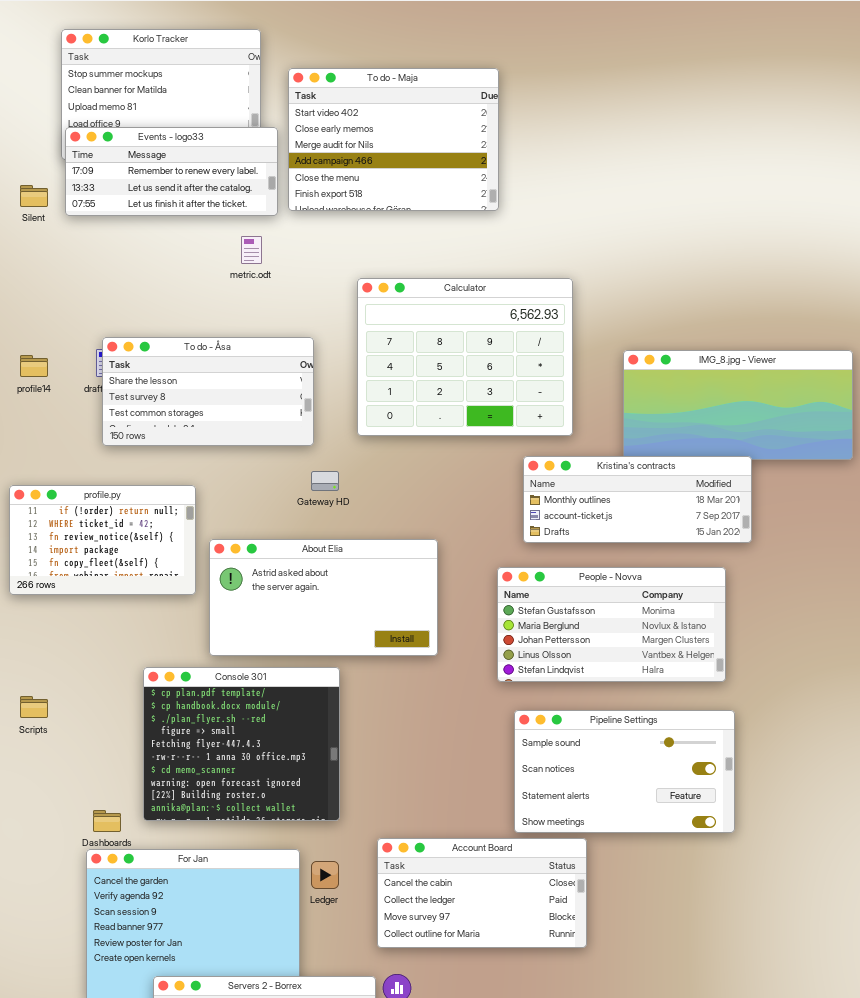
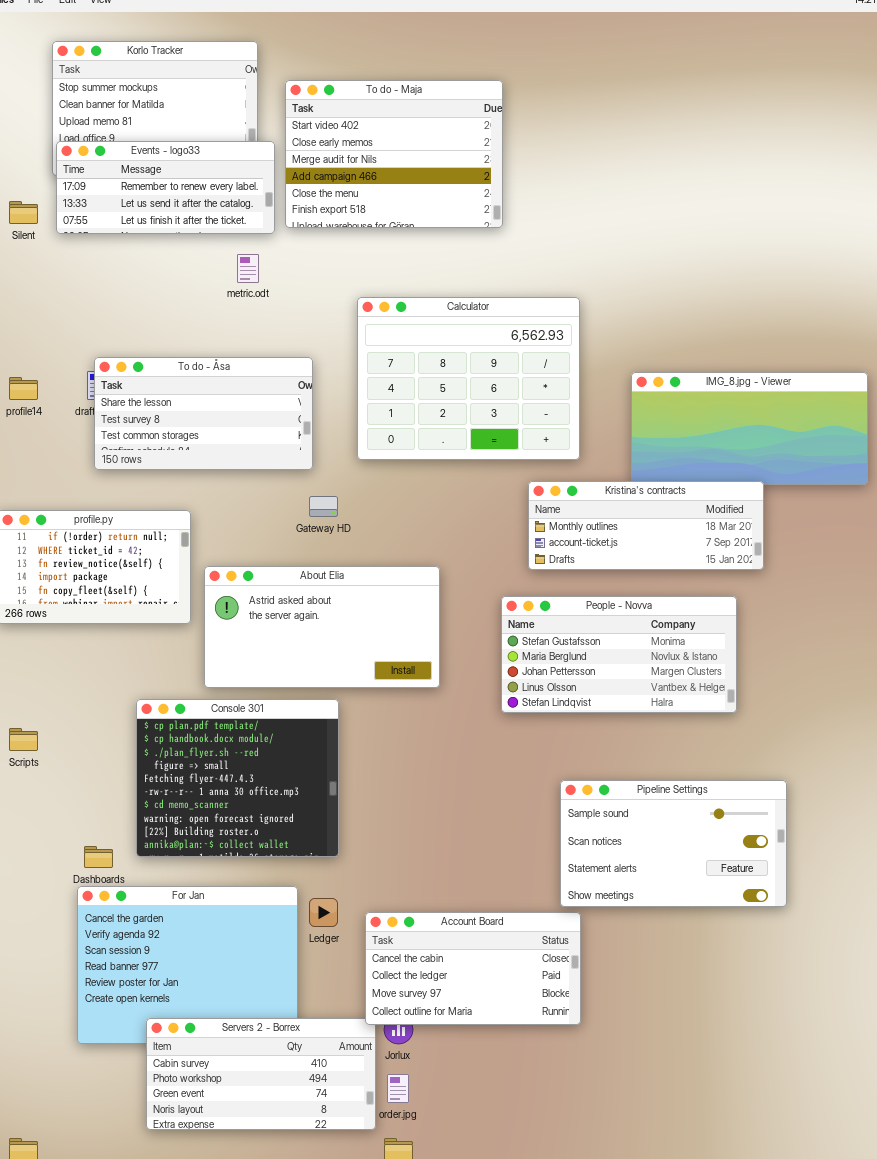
Pipeline Settings: [514,710,735,833] -> [560,780,787,907], moved
Account Board: [377,838,587,948] -> [365,912,581,1025], moved

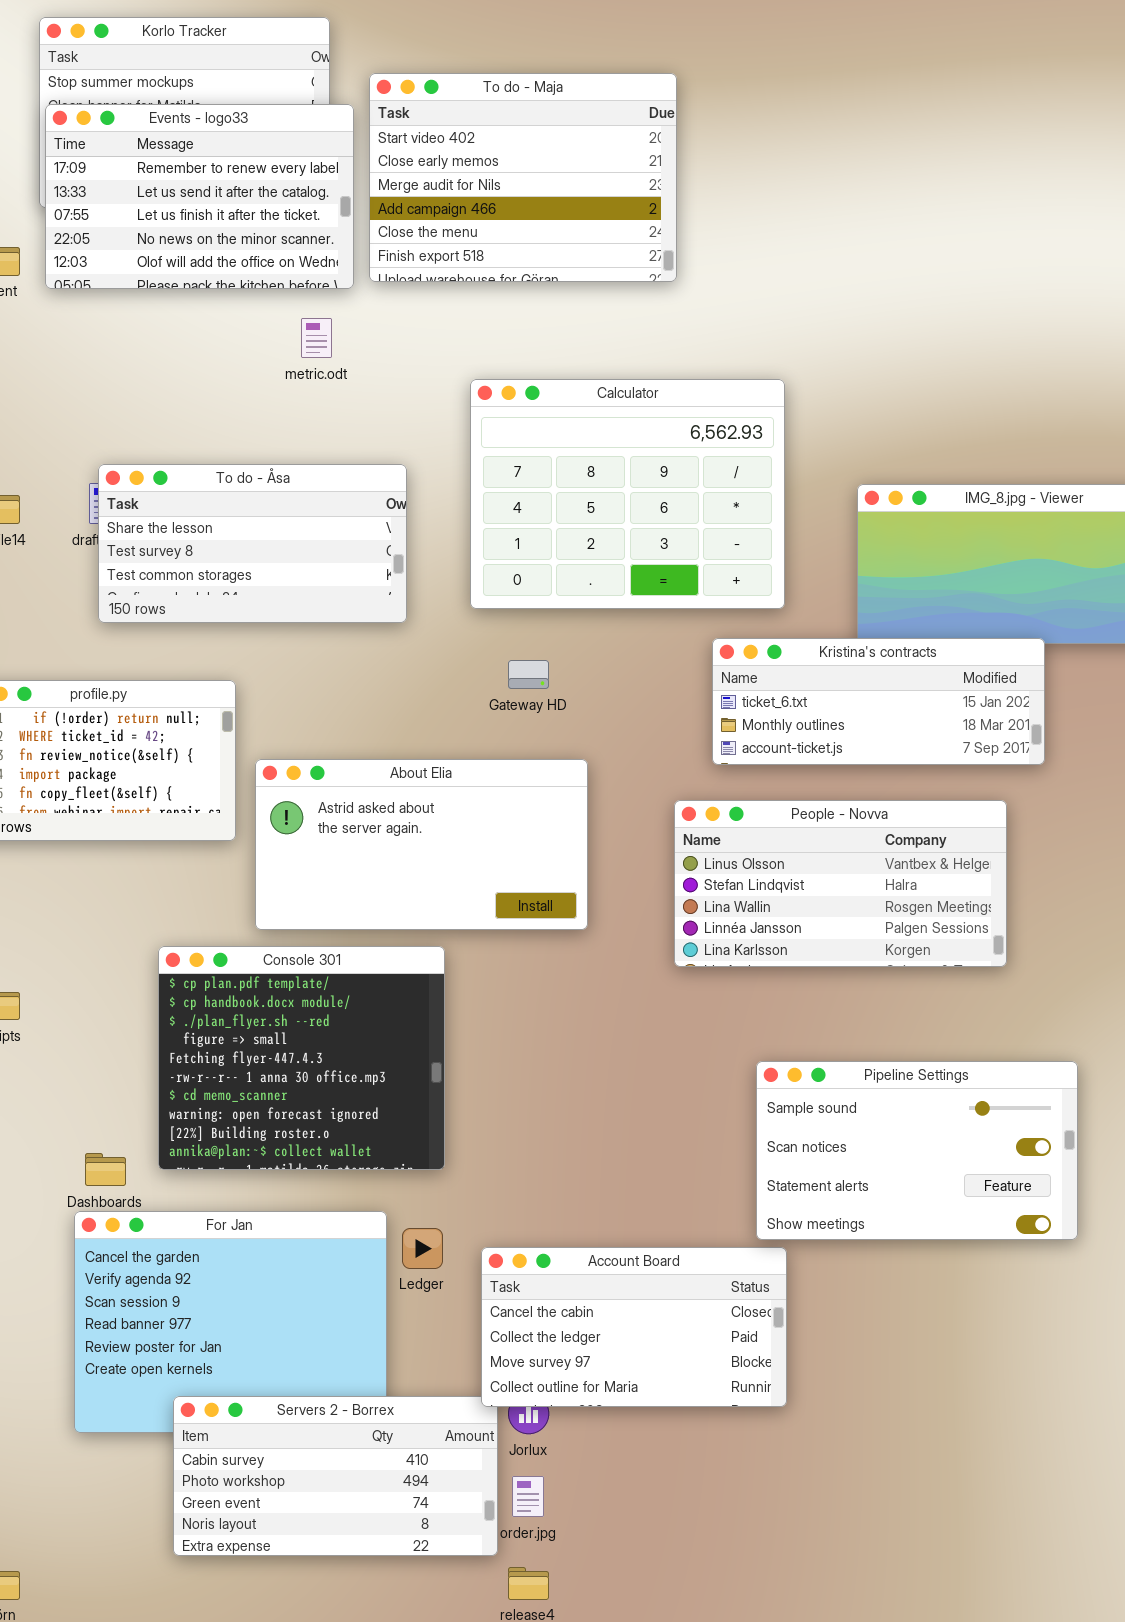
Events - logo33: [56,141,275,234] -> [45,104,354,289], resized
Kristina's contracts: [528,481,764,570] -> [712,638,1045,765], scrolled up 1 row
Gateway HD: [309,496,338,517] -> [508,660,549,689], moved
People - Novva: [501,596,737,713] -> [674,800,1007,967], scrolled down 3 rows

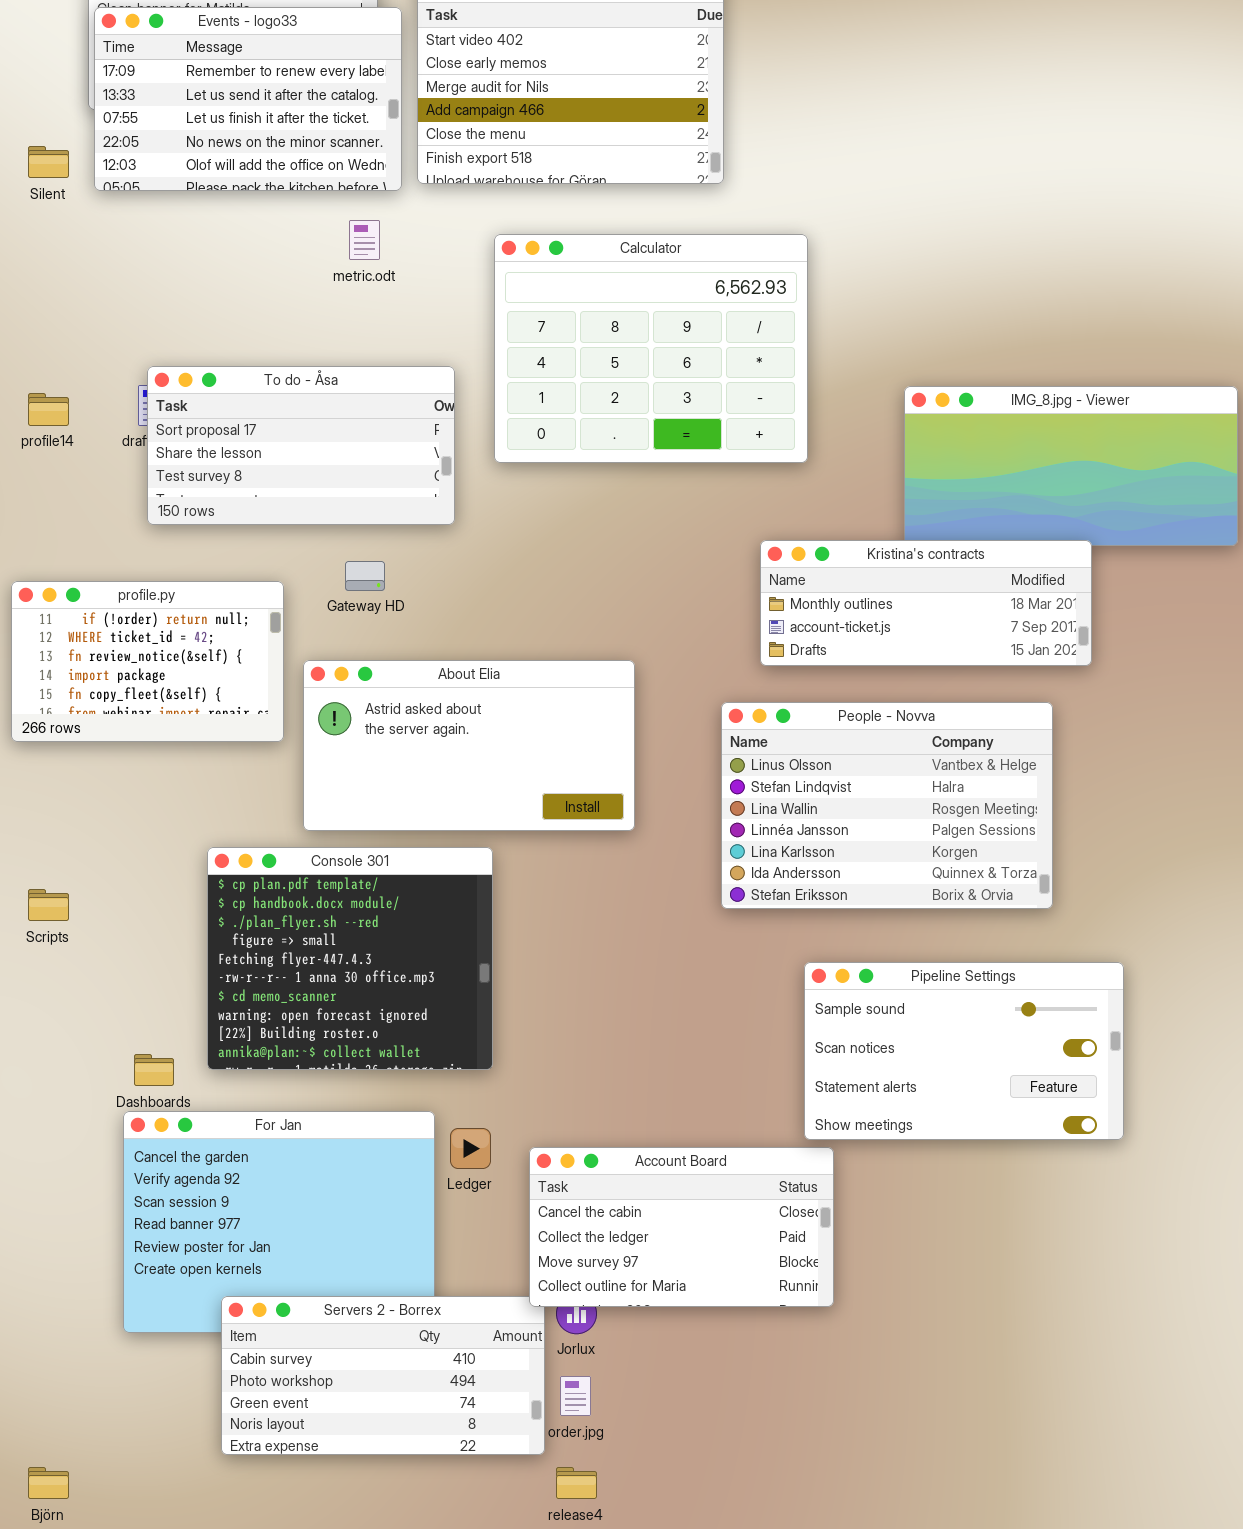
Calculator: [470,379,785,609] -> [494,234,808,463], moved
To do - Åsa: [98,464,407,623] -> [147,366,455,525], scrolled up 1 row
Kristina's contracts: [712,638,1045,765] -> [760,540,1092,666], scrolled down 1 row
Gateway HD: [508,660,549,689] -> [345,561,385,591], moved
People - Novva: [674,800,1007,967] -> [721,702,1053,909], resized

